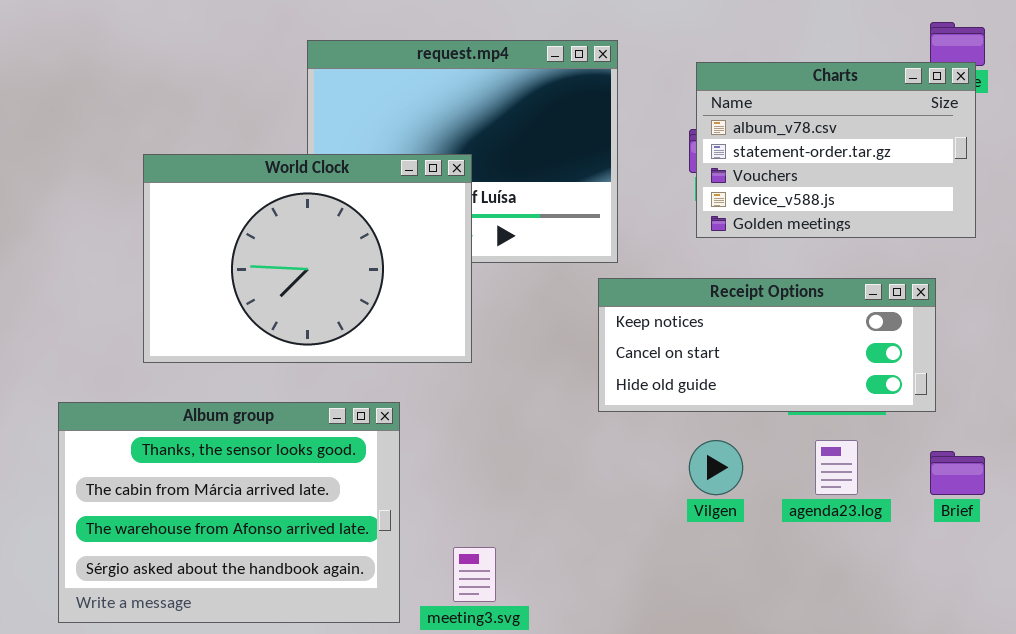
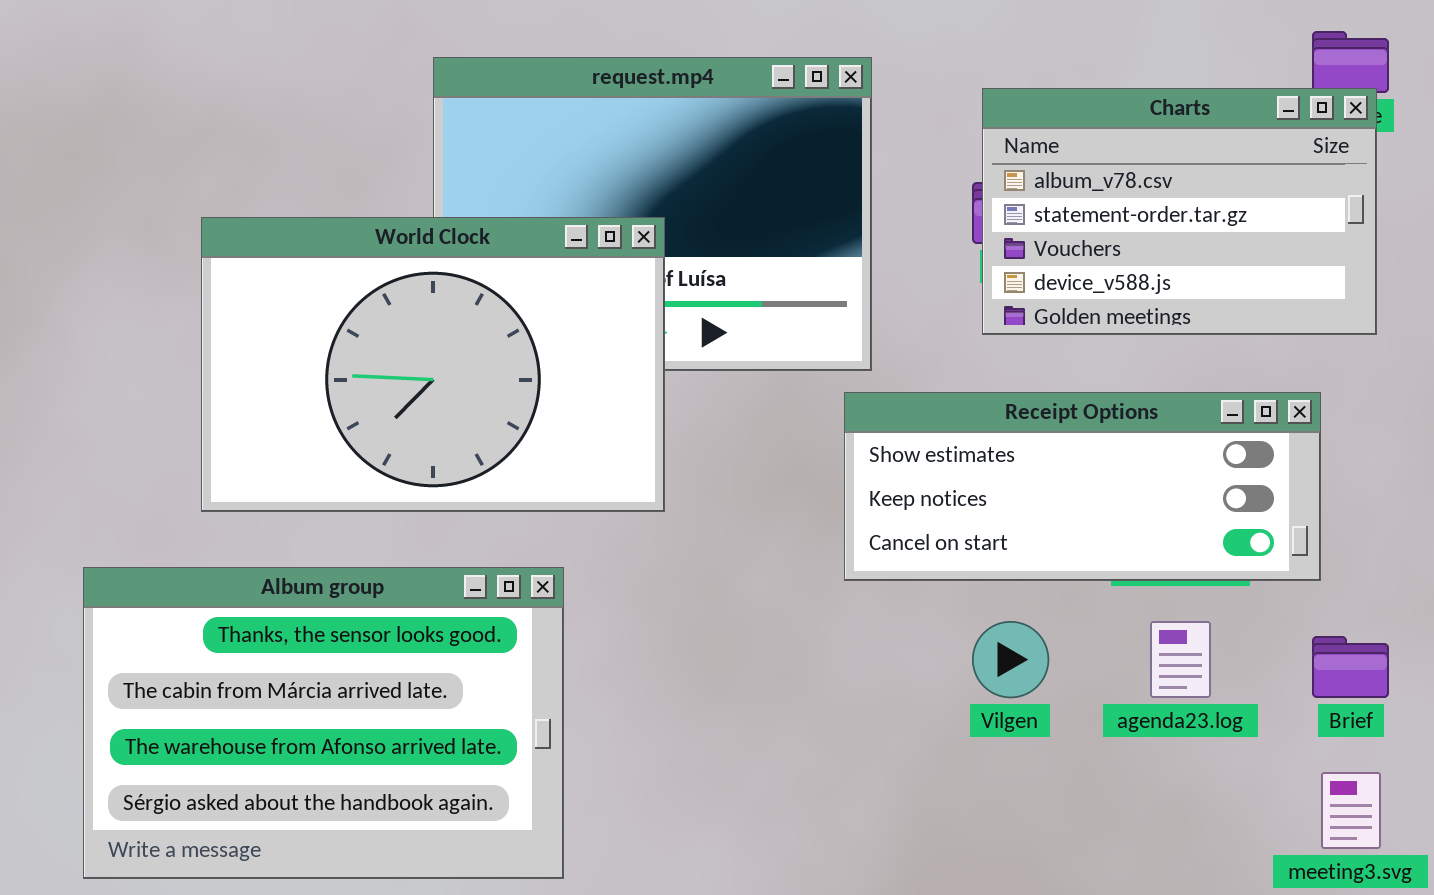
Receipt Options: [598,278,936,412] -> [844,392,1321,581], scrolled up 1 row
meeting3.svg: [453,547,496,602] -> [1321,772,1381,849], moved

